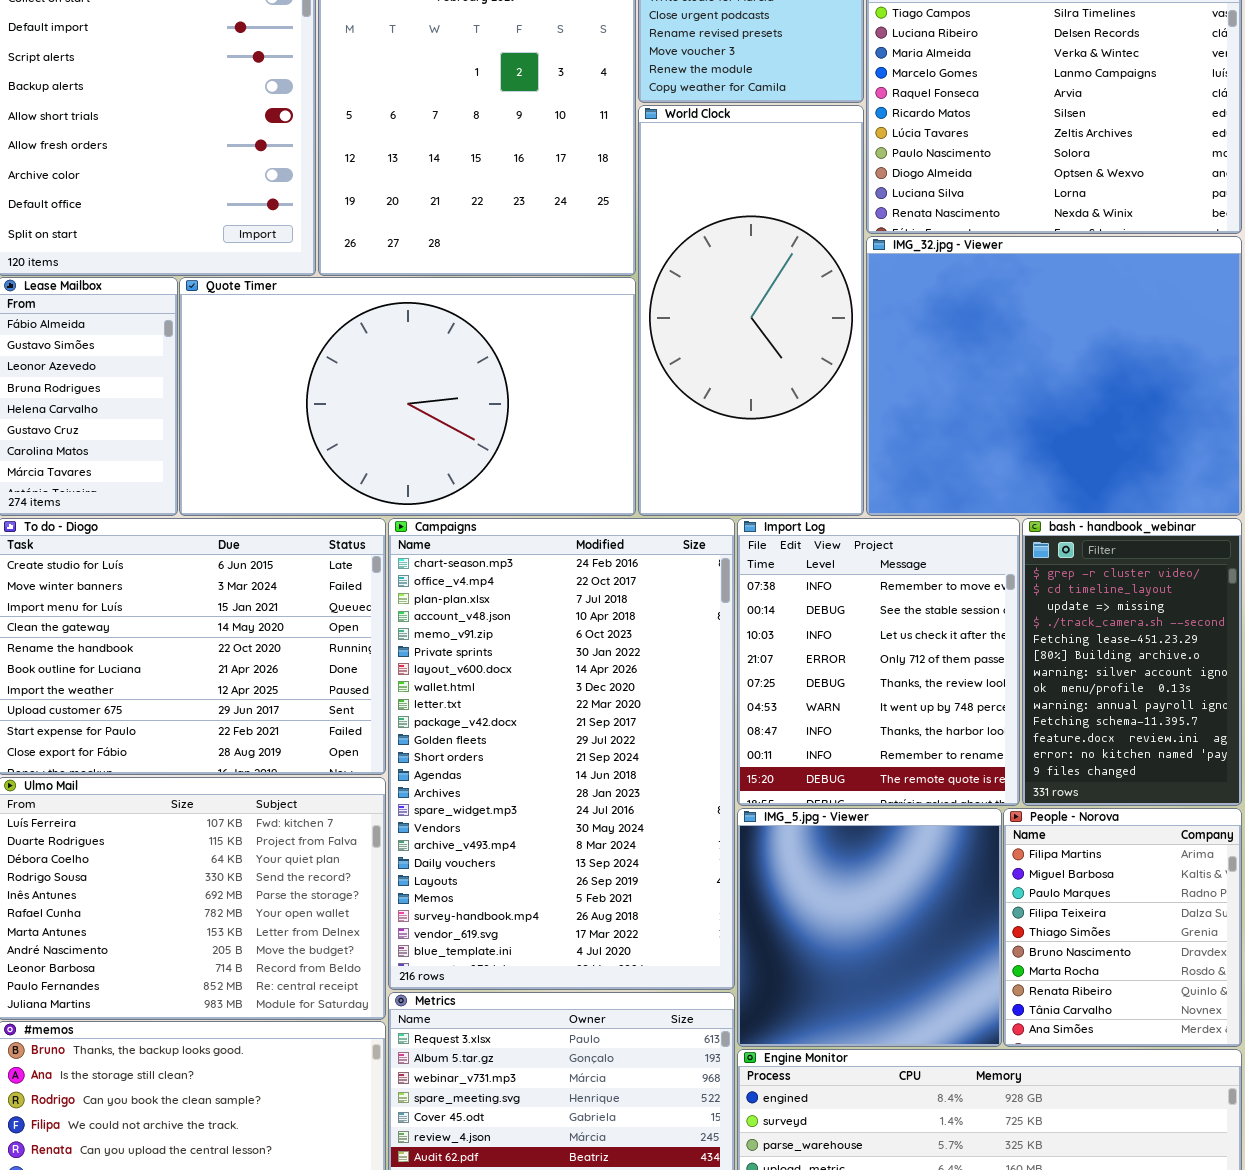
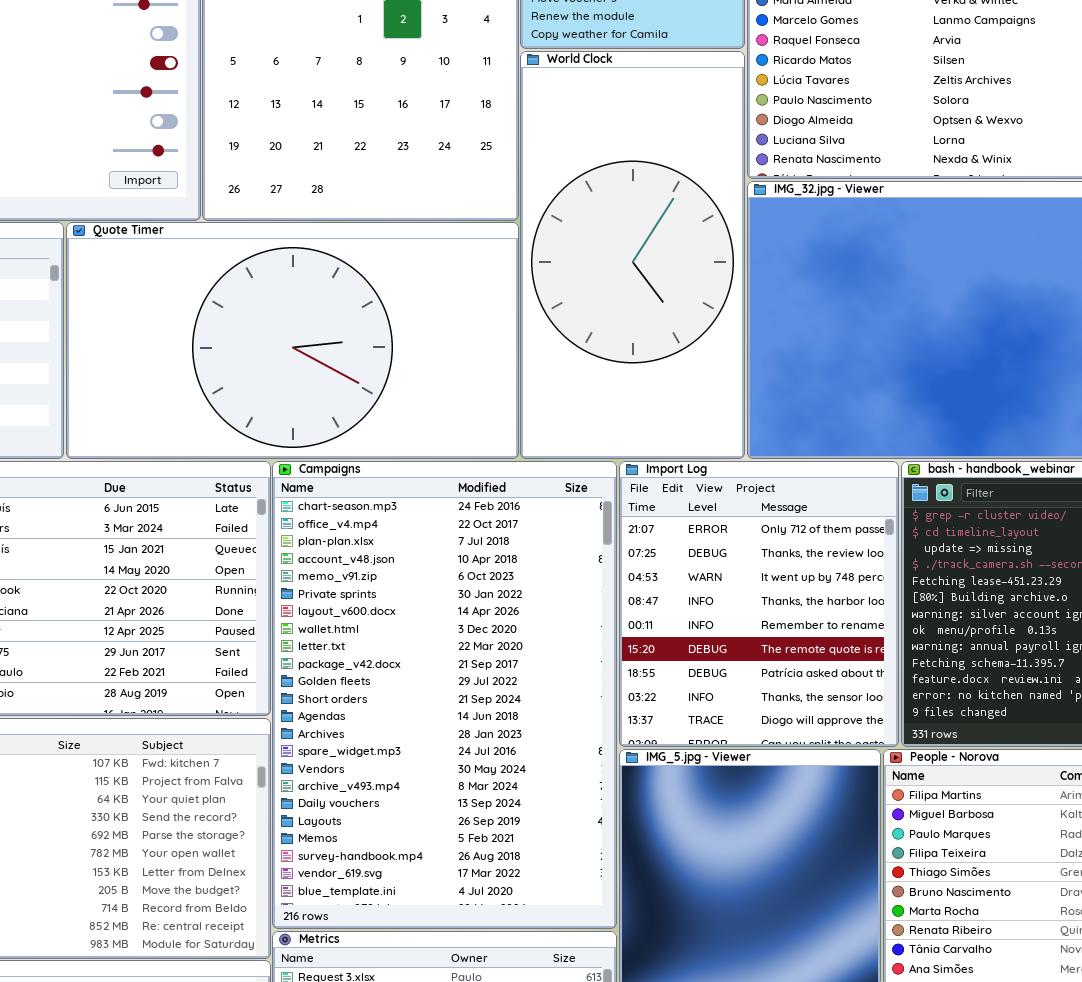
Import Log: [737,518,1020,806] -> [619,461,899,747], scrolled down 3 rows

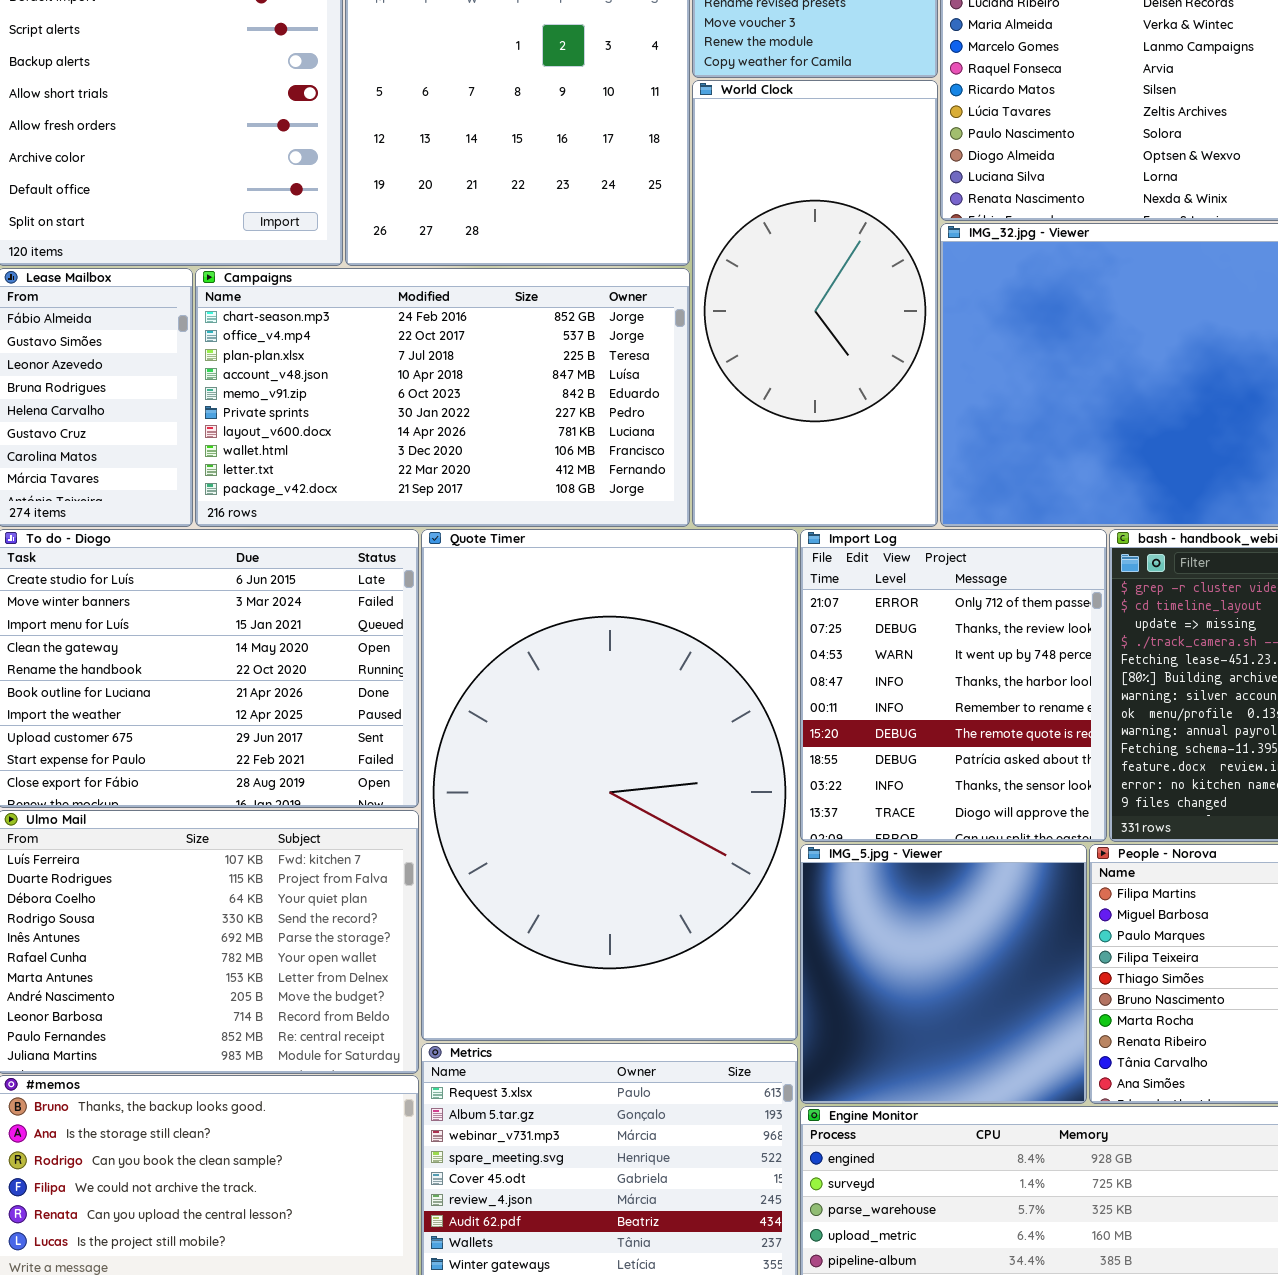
Quote Timer: [66,222,519,459] -> [421,529,798,1041], moved, resized
Campaigns: [272,461,617,929] -> [195,268,690,527], moved, resized

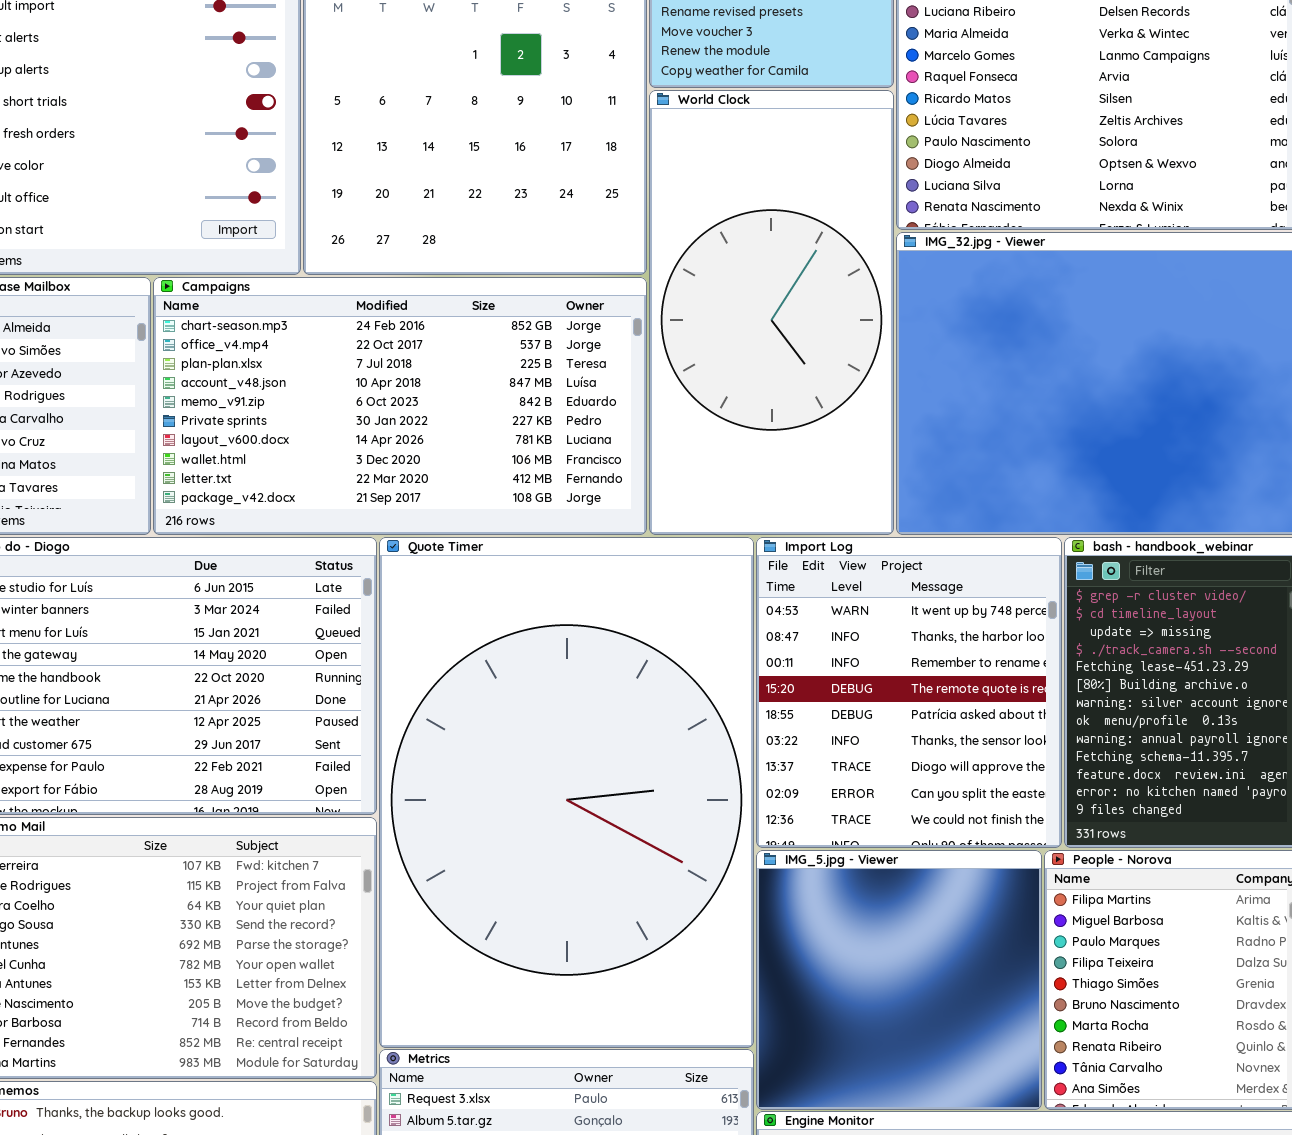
Import Log: [800,529,1107,842] -> [756,537,1062,848], scrolled down 2 rows

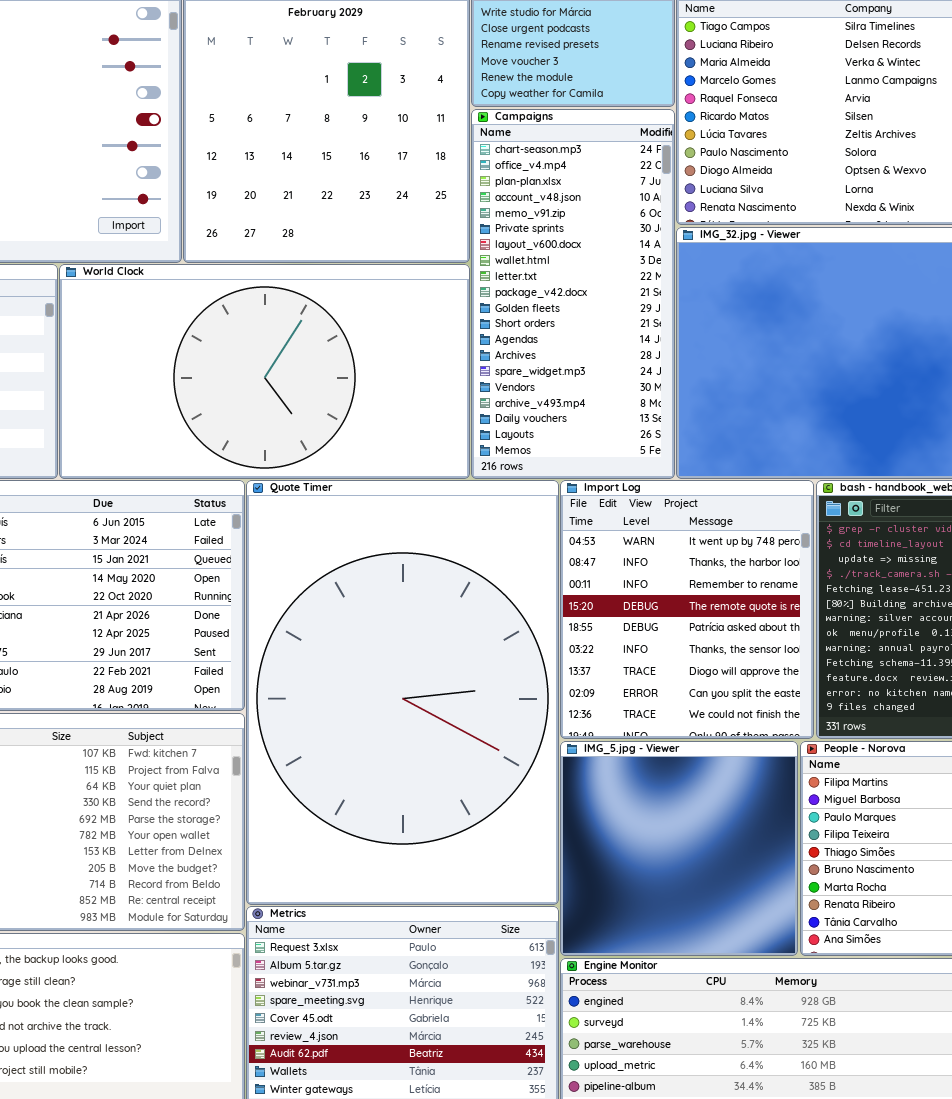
World Clock: [649,90,894,535] -> [59,264,470,479], moved, resized
Campaigns: [153,277,647,535] -> [471,109,675,479], moved, resized

